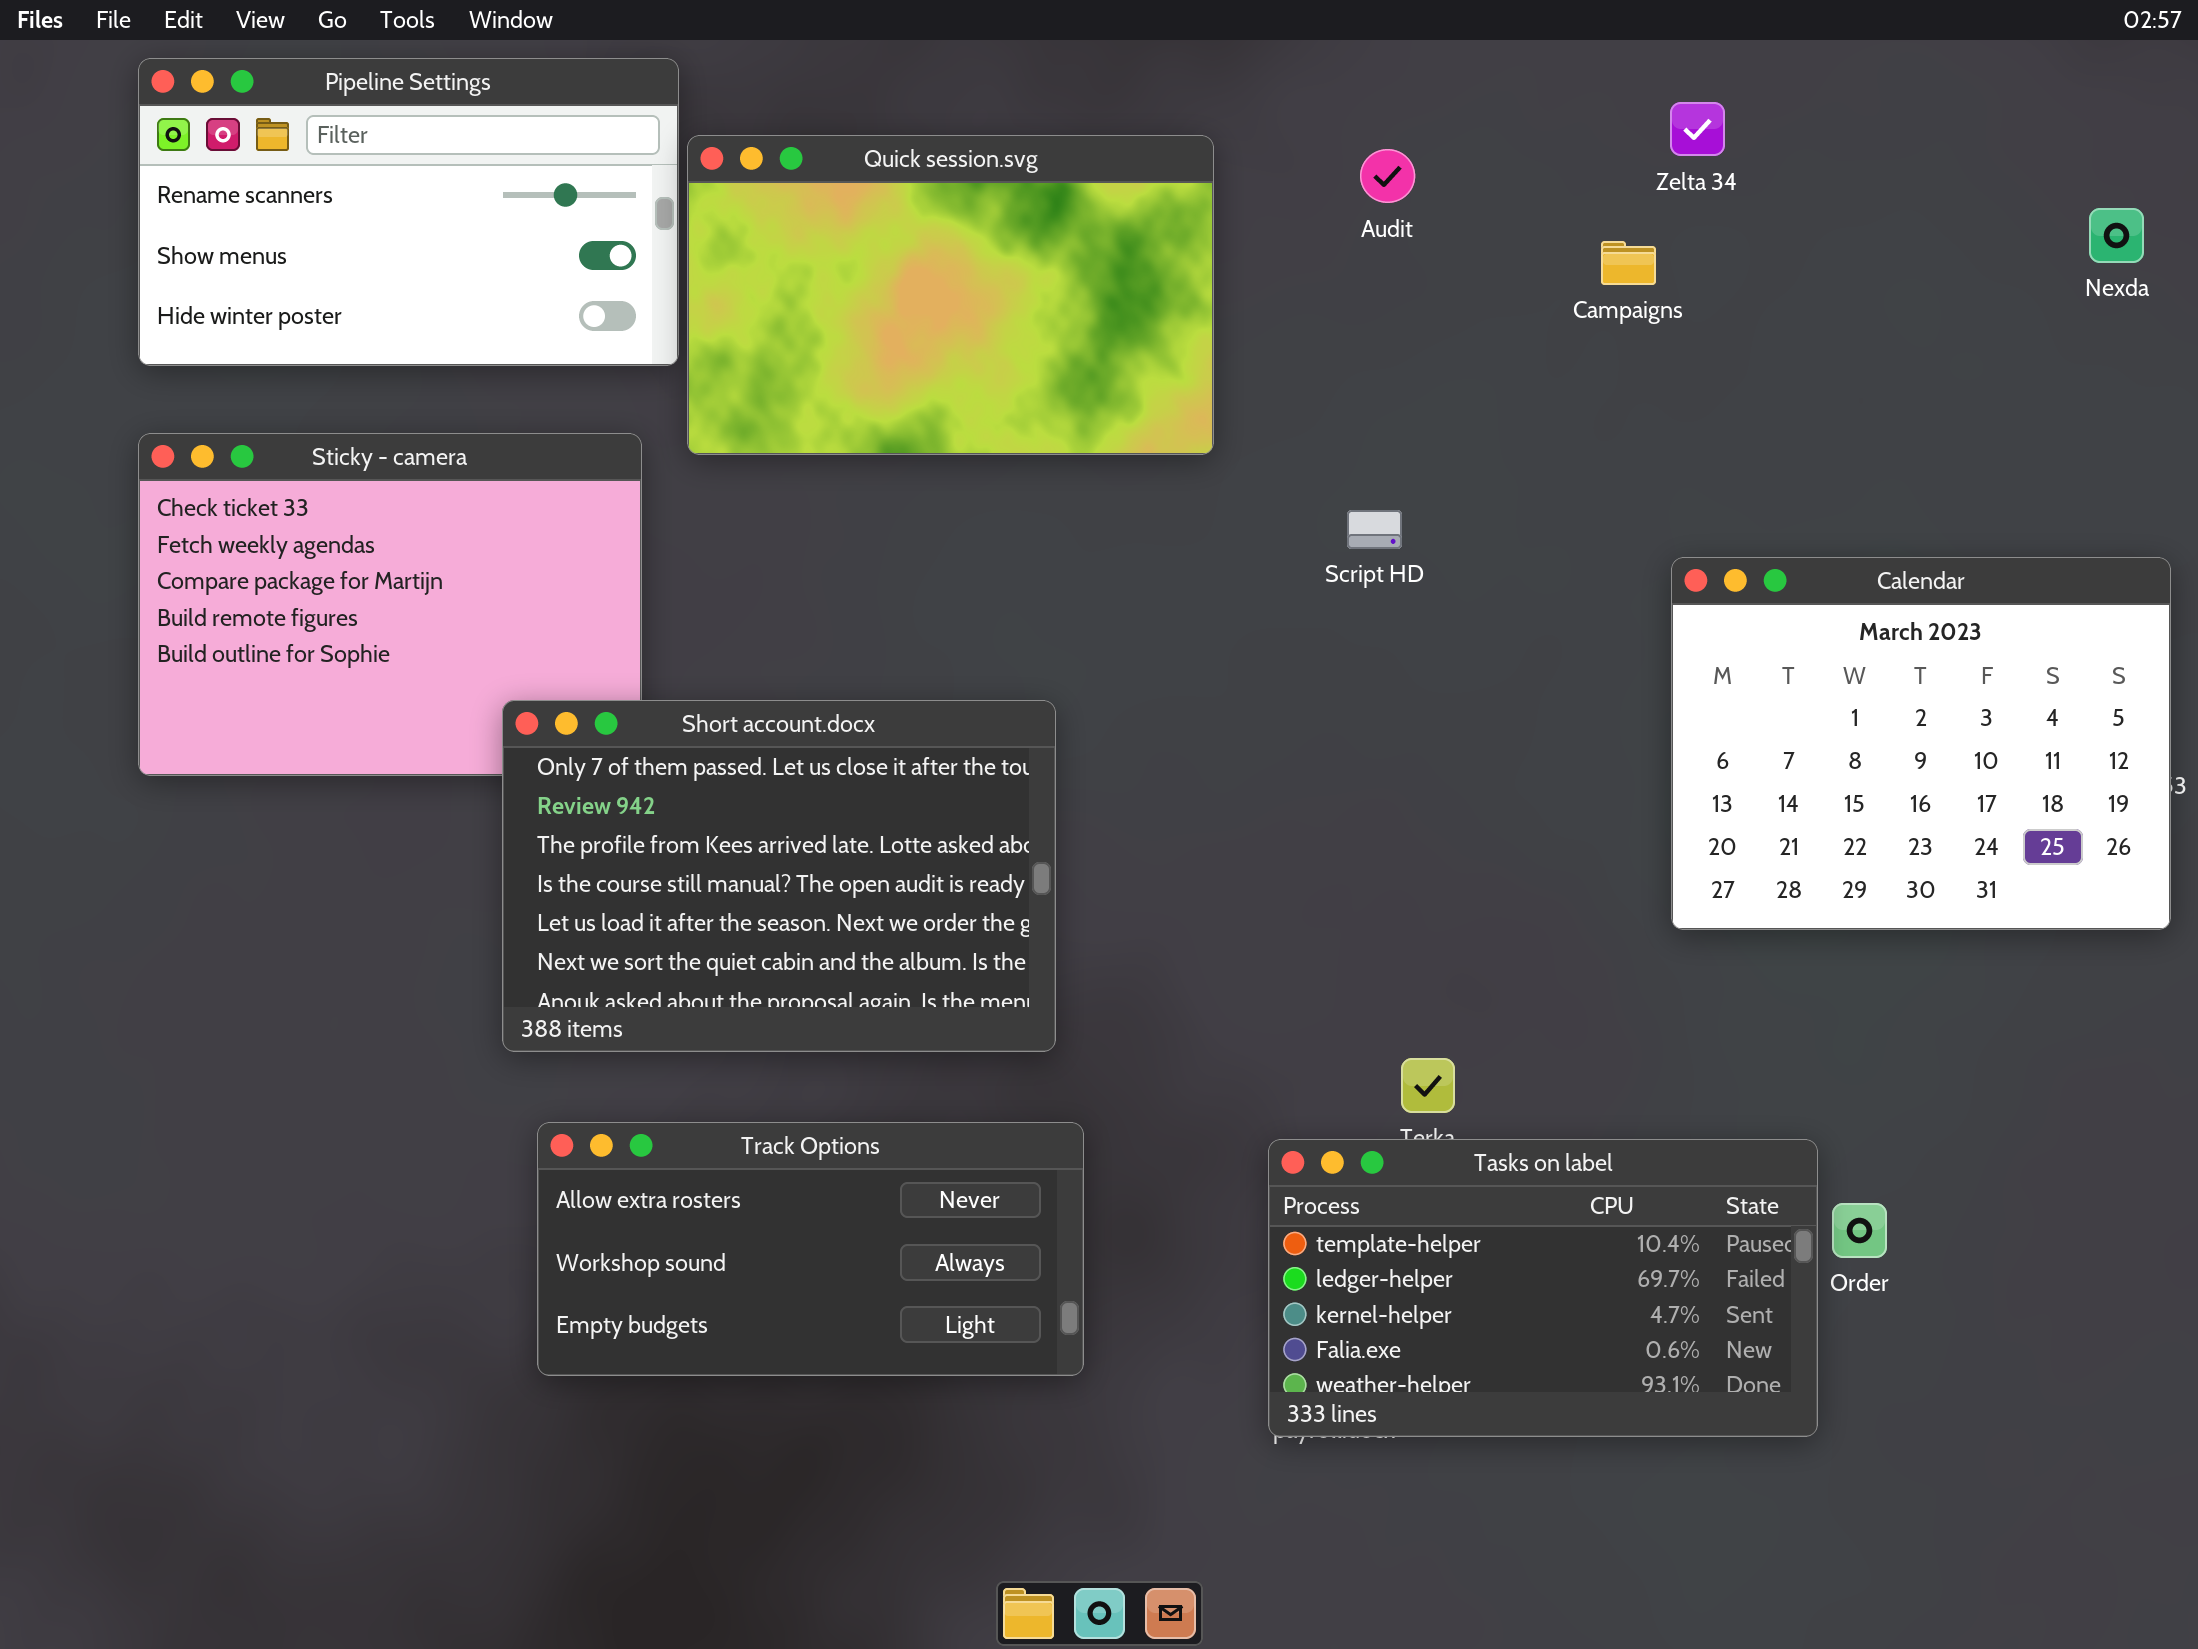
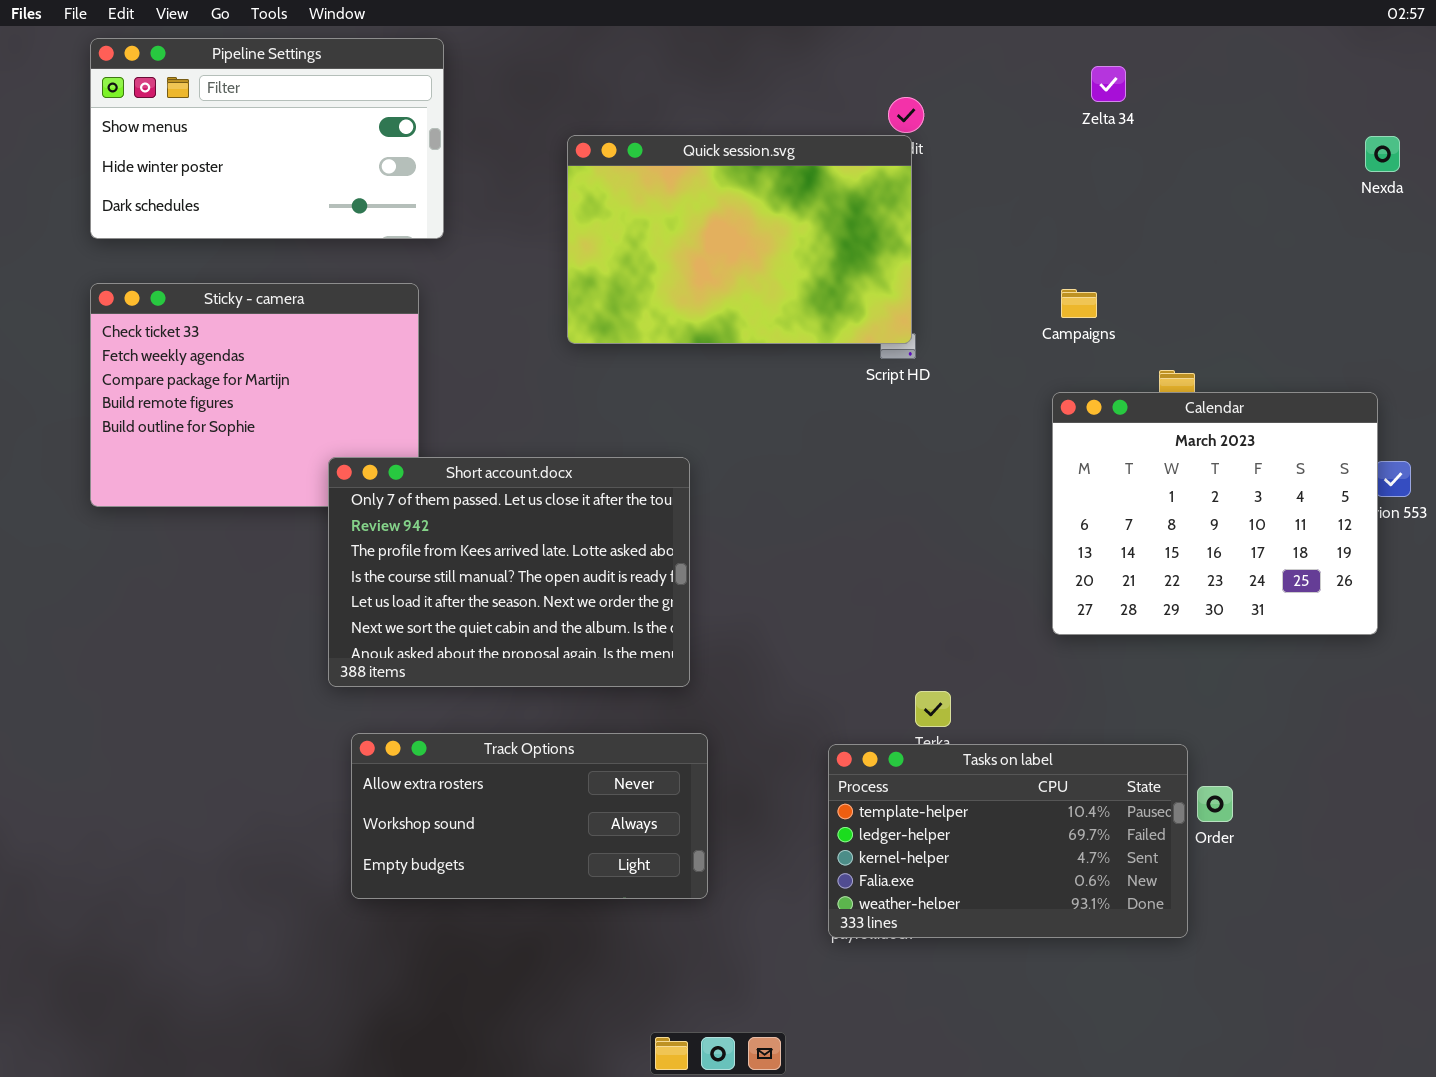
Pipeline Settings: [138,58,679,366] -> [90,38,444,239], scrolled down 1 row
Quick session.svg: [687,135,1214,455] -> [567,135,912,344], moved
Campaigns: [1601,241,1656,285] -> [1061,289,1097,318], moved
Calendar: [1671,557,2171,930] -> [1052,392,1378,635], moved

